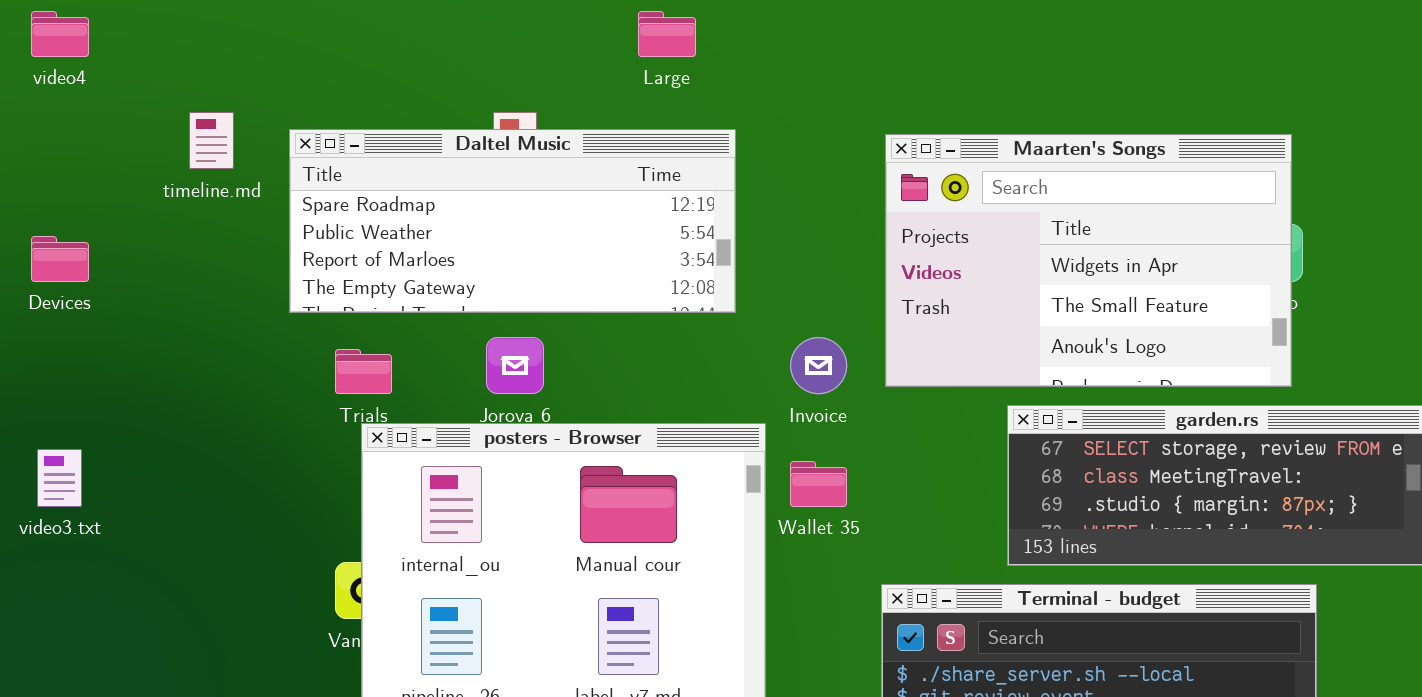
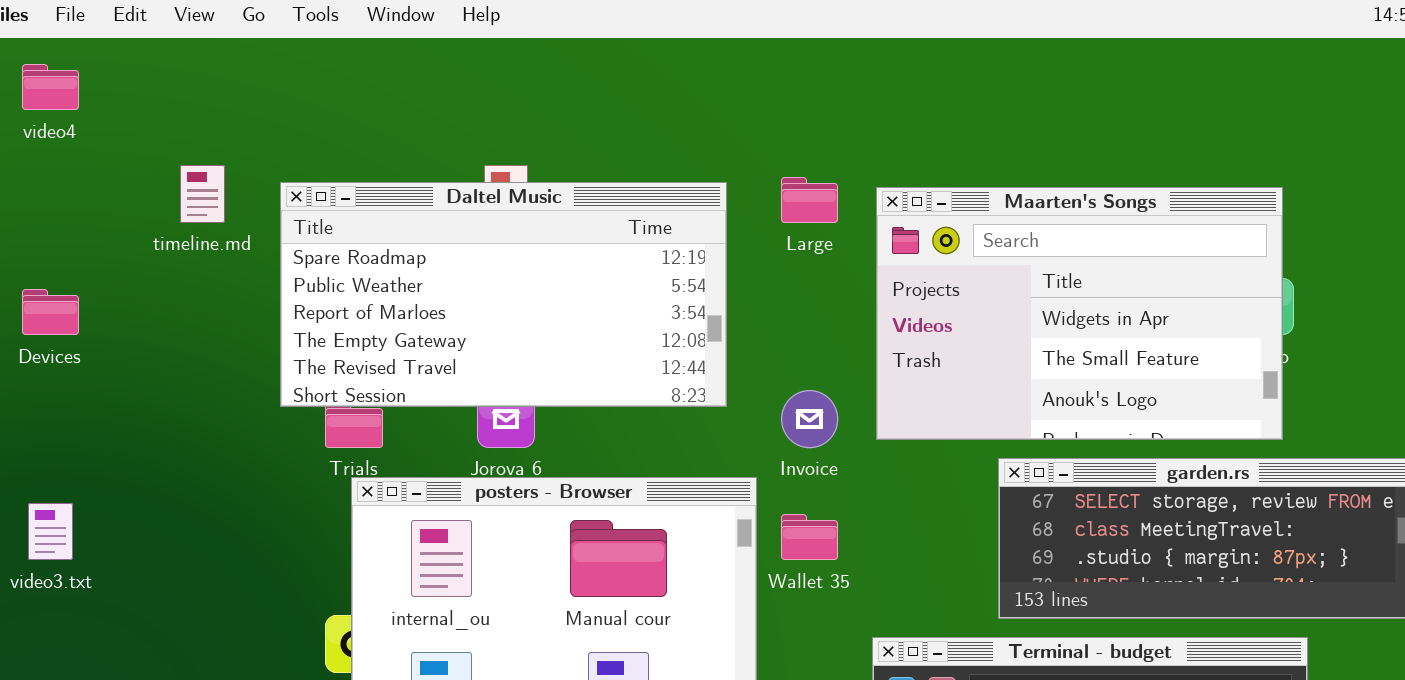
Large: [638,11,696,57] -> [781,177,838,223], moved
Daltel Music: [289,129,736,313] -> [280,182,727,407], resized

